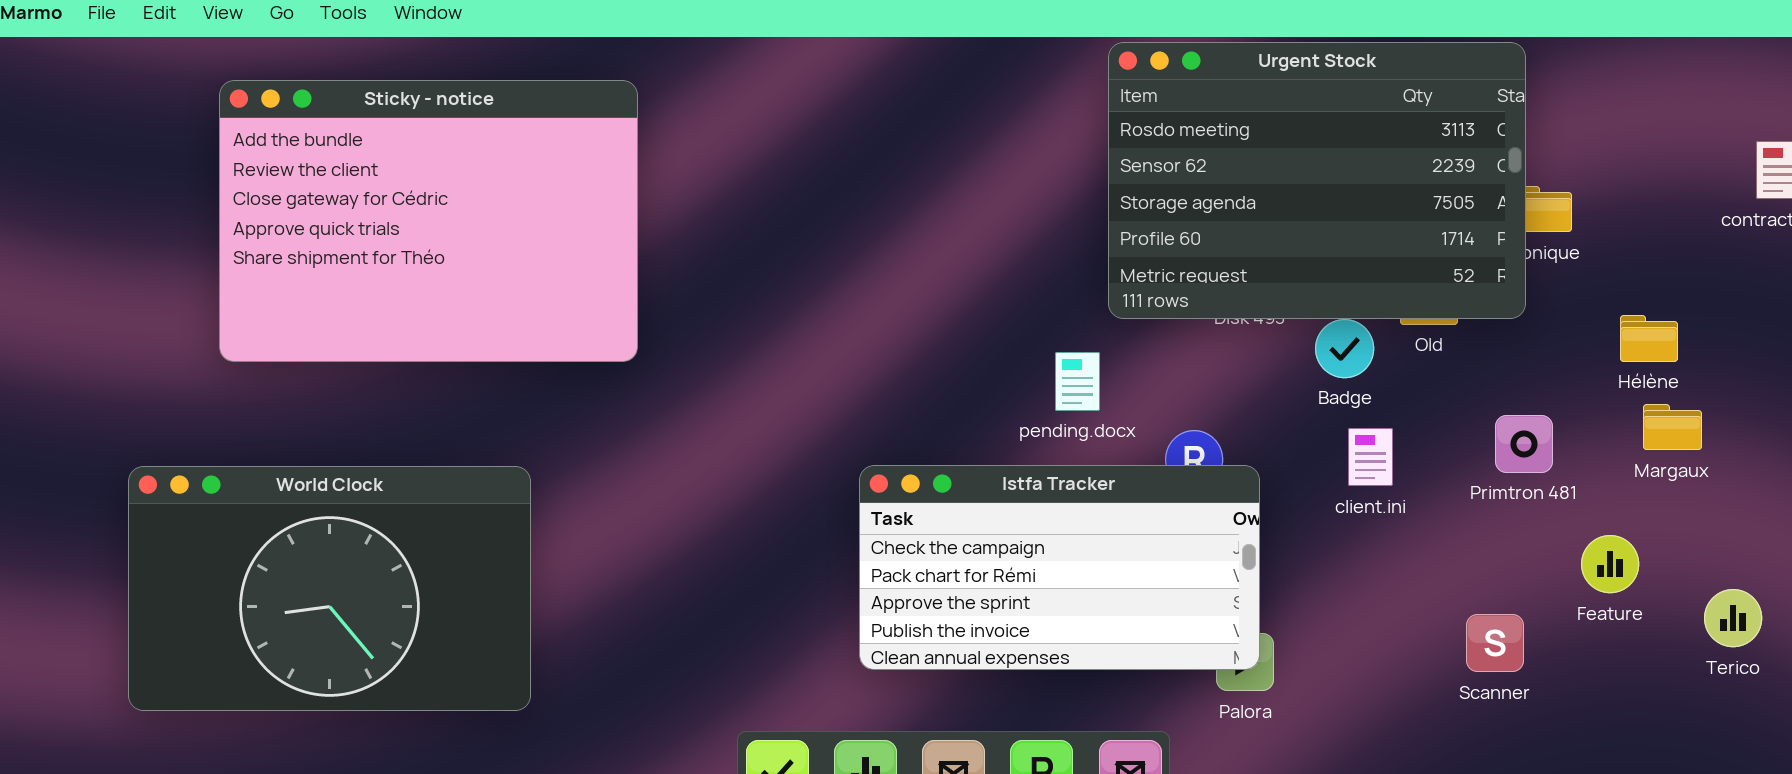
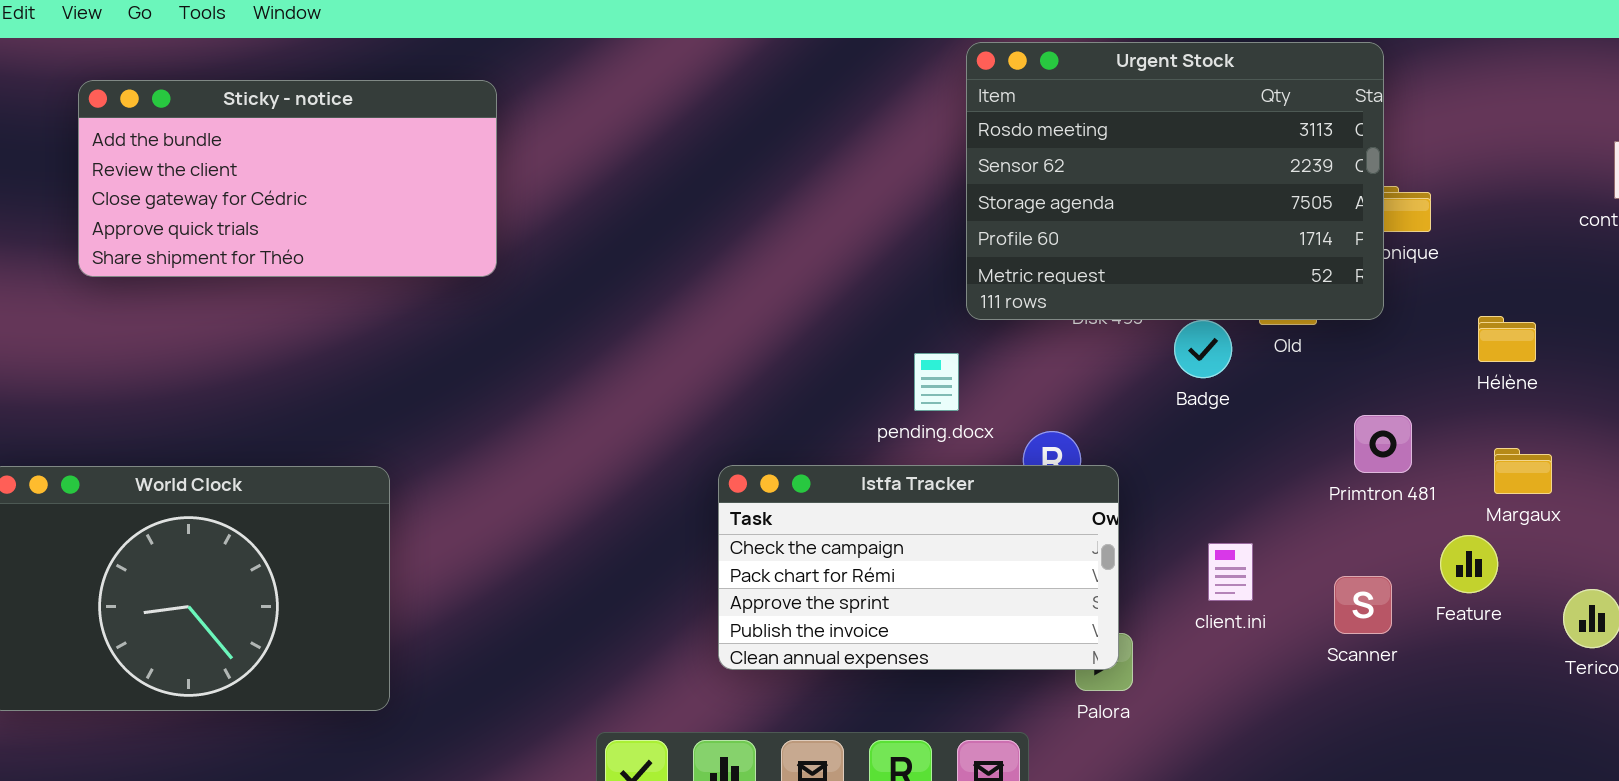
Sticky - notice: [219,80,638,362] -> [78,80,497,277], resized
Margaux: [1643,404,1702,450] -> [1494,448,1552,494], moved
client.ini: [1348,428,1393,486] -> [1208,543,1253,601], moved
Scanner: [1466,614,1524,672] -> [1334,576,1392,634], moved

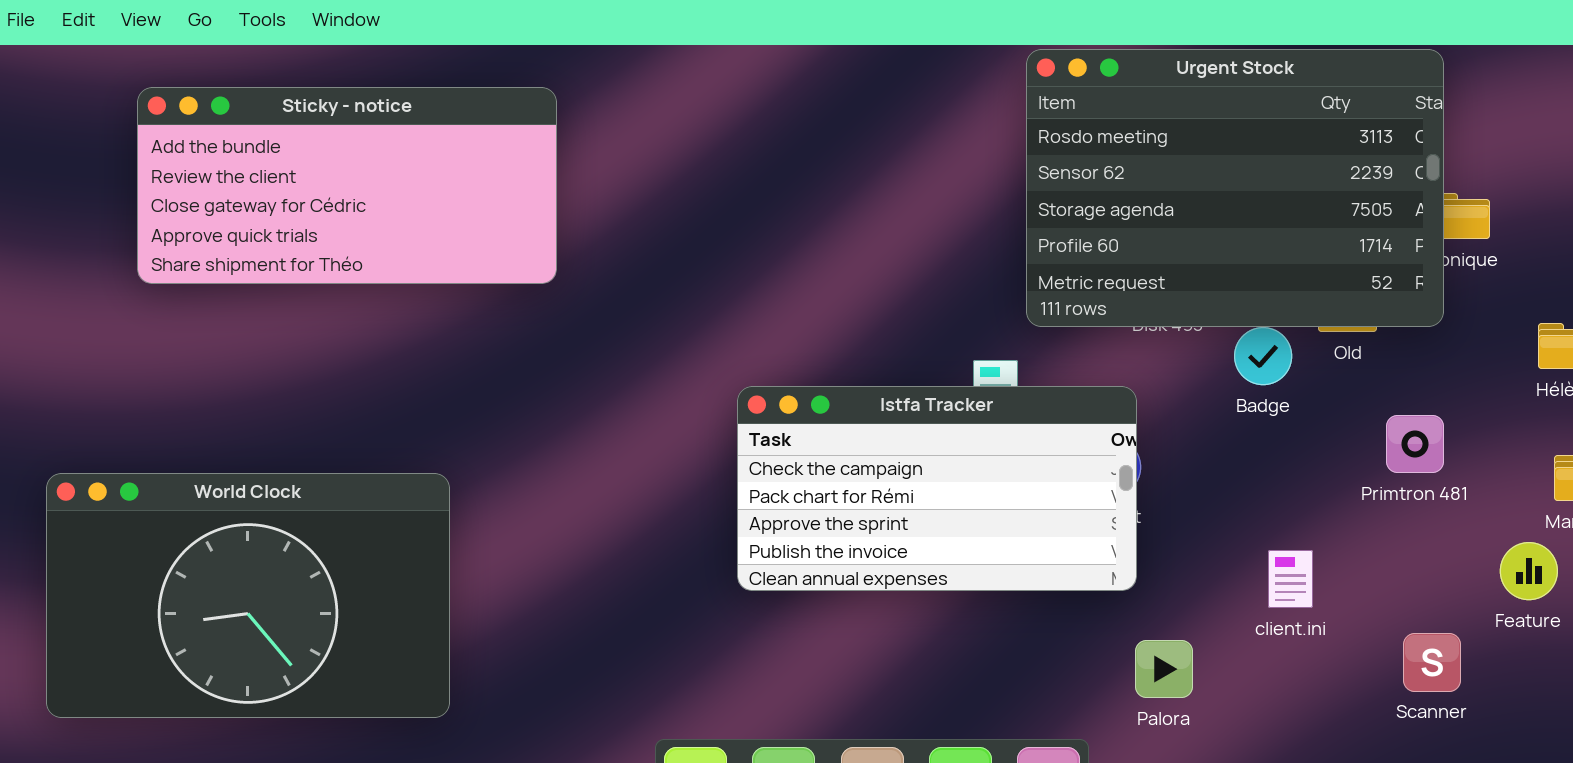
Primtron 481: [1354,415,1412,473] -> [1386,415,1444,473], moved
Istfa Tracker: [718,465,1119,670] -> [737,386,1137,591], moved
Scanner: [1334,576,1392,634] -> [1403,633,1461,692], moved

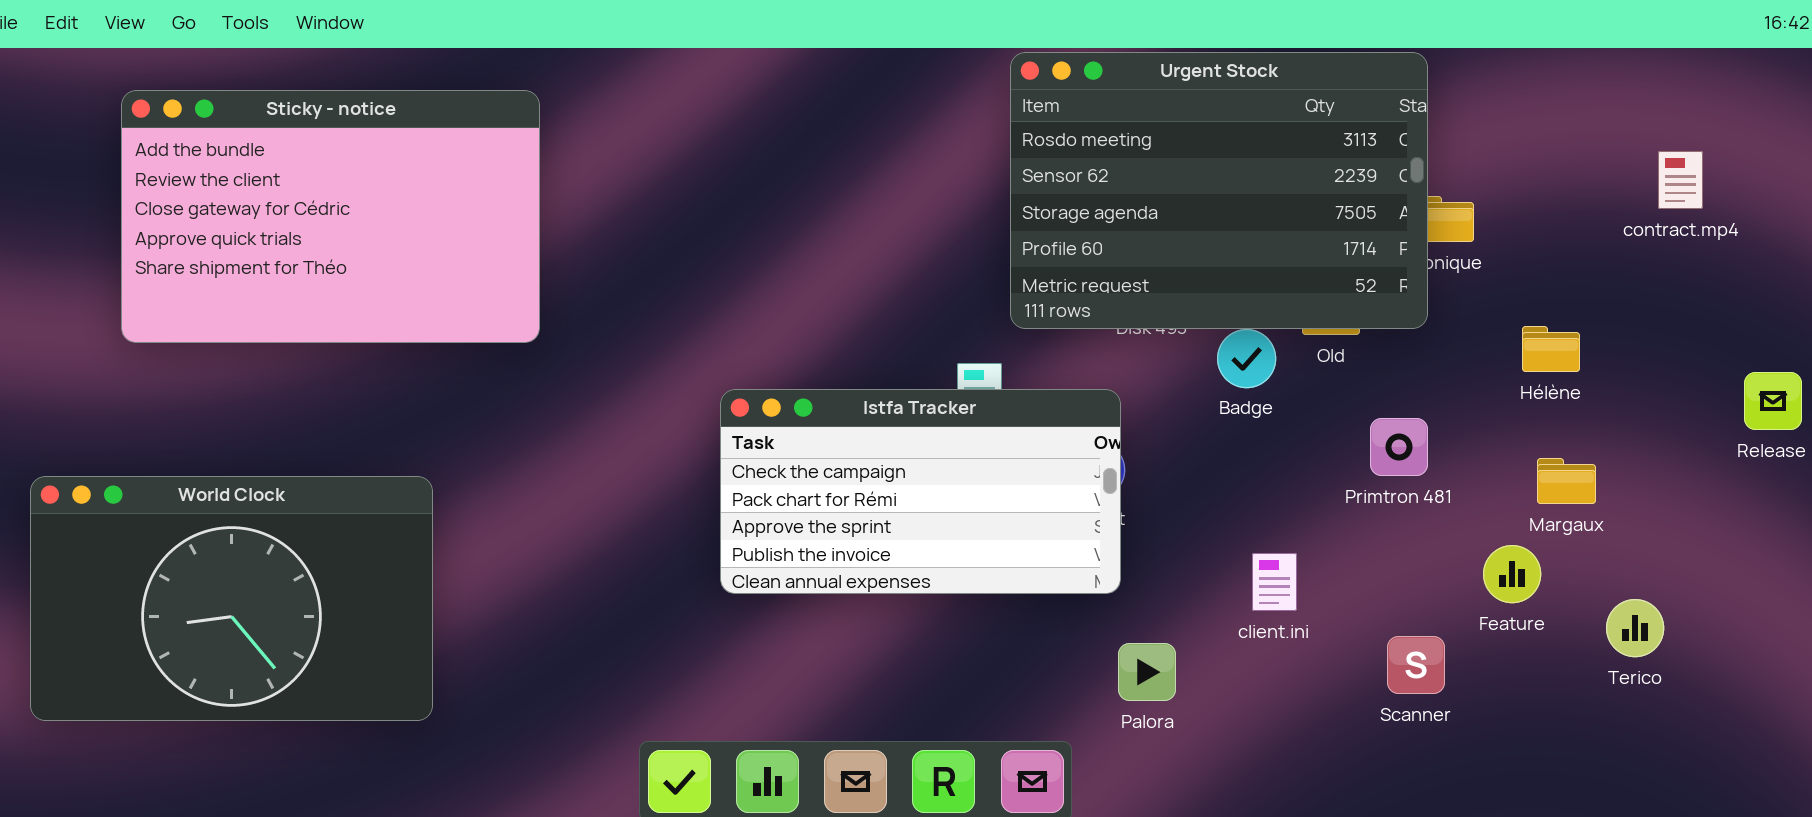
Sticky - notice: [137,87,557,284] -> [121,90,540,343], resized

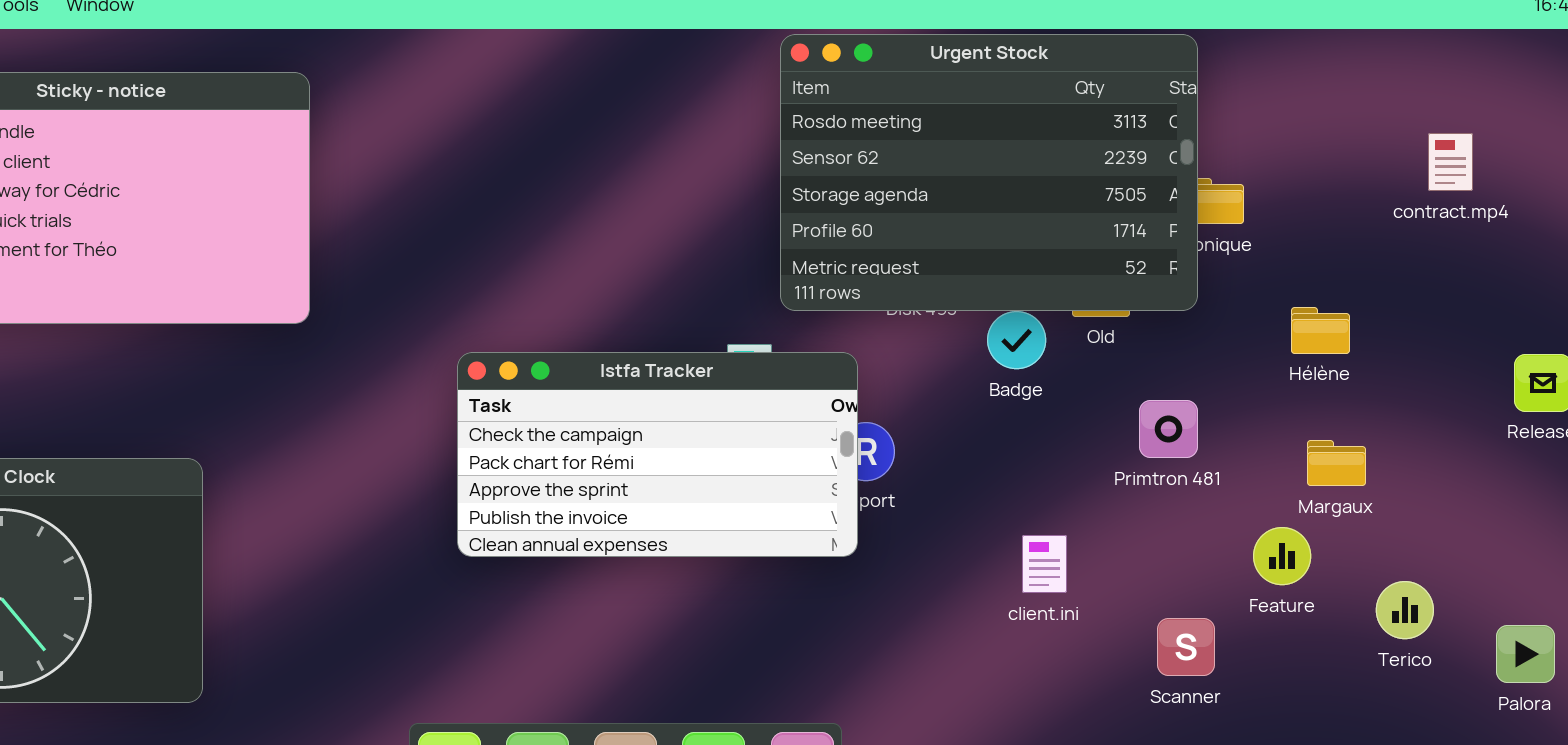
Istfa Tracker: [720,389,1121,594] -> [457,352,858,557], moved
Palora: [1118,643,1176,701] -> [1496,625,1555,683], moved

